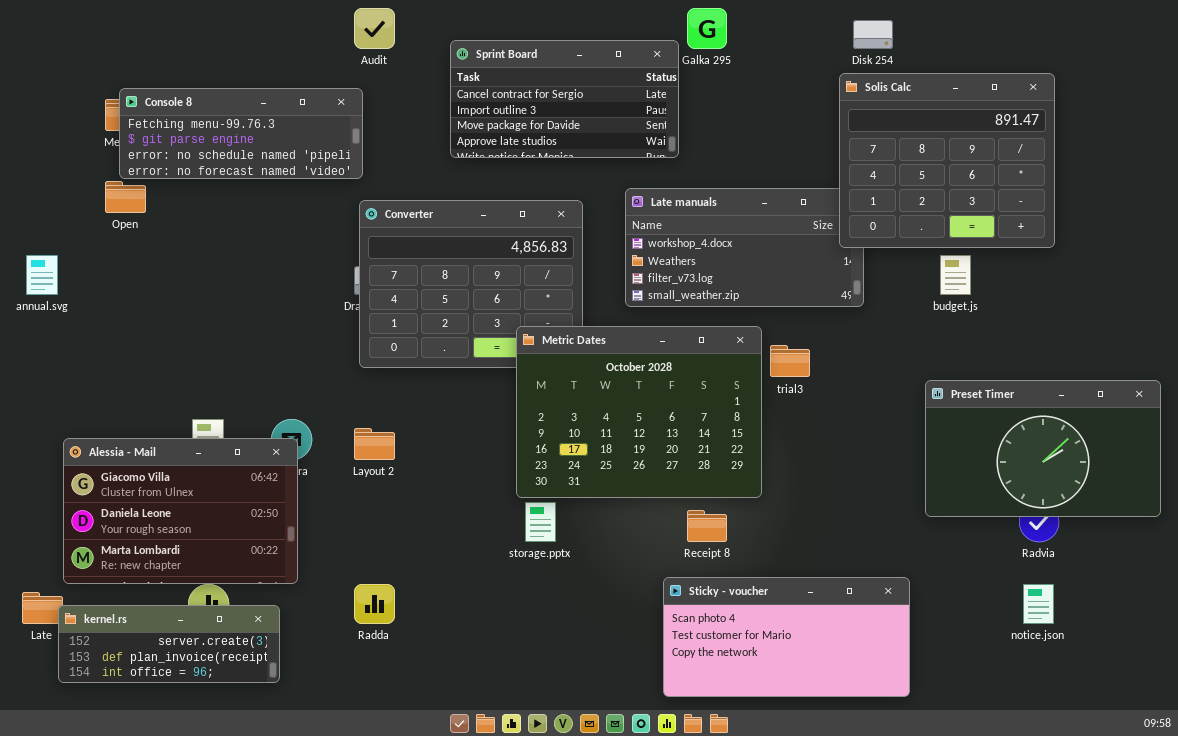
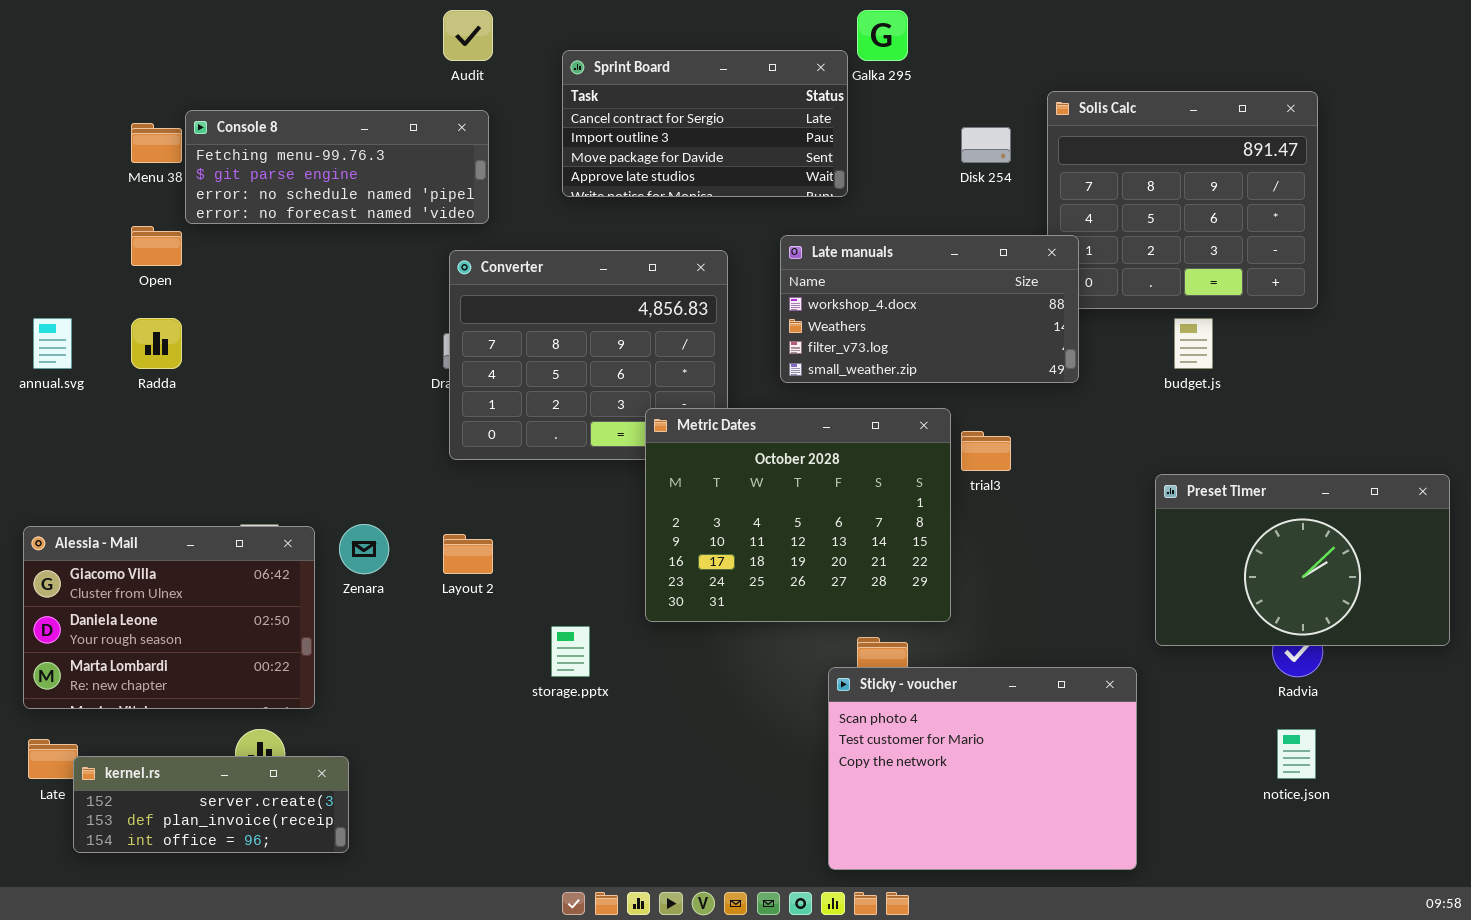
Disk 254: [853,20,893,49] -> [961,127,1011,163], moved
Console 8: [119,88,363,179] -> [185,110,489,224], moved
Late manuals: [625,188,864,307] -> [780,235,1079,383], raised
Alessia - Mail: [63,438,298,584] -> [23,526,315,709], moved
storage.pptx: [525,502,556,542] -> [551,626,590,677], moved
Sticky - voucher: [663,577,910,697] -> [828,667,1137,870], resized
Radda: [354,584,395,624] -> [131,318,182,369], moved

